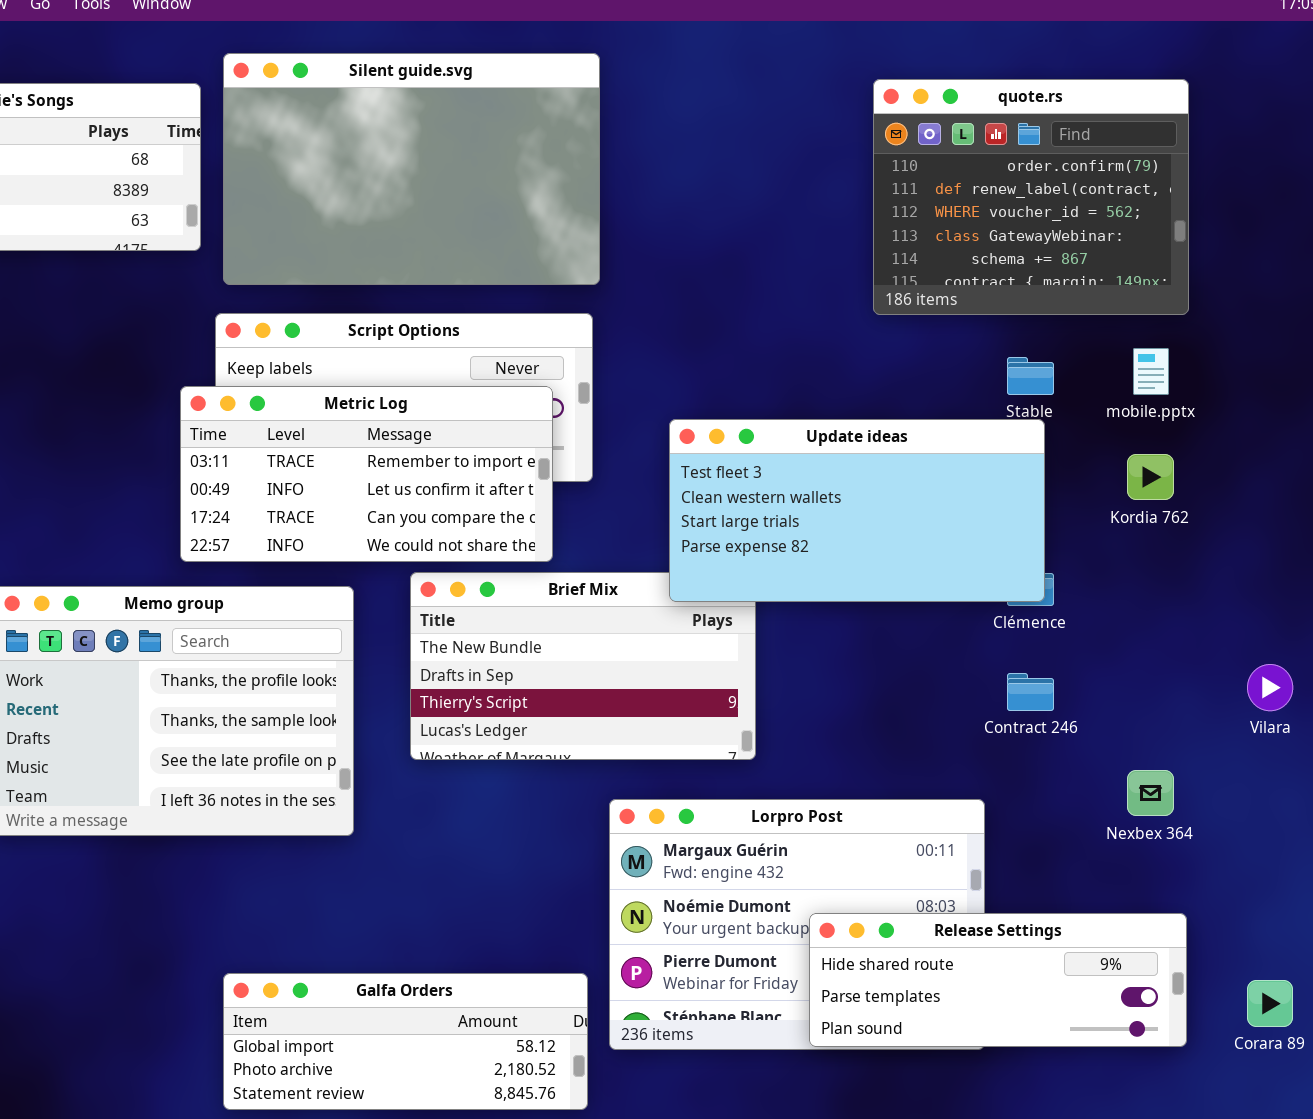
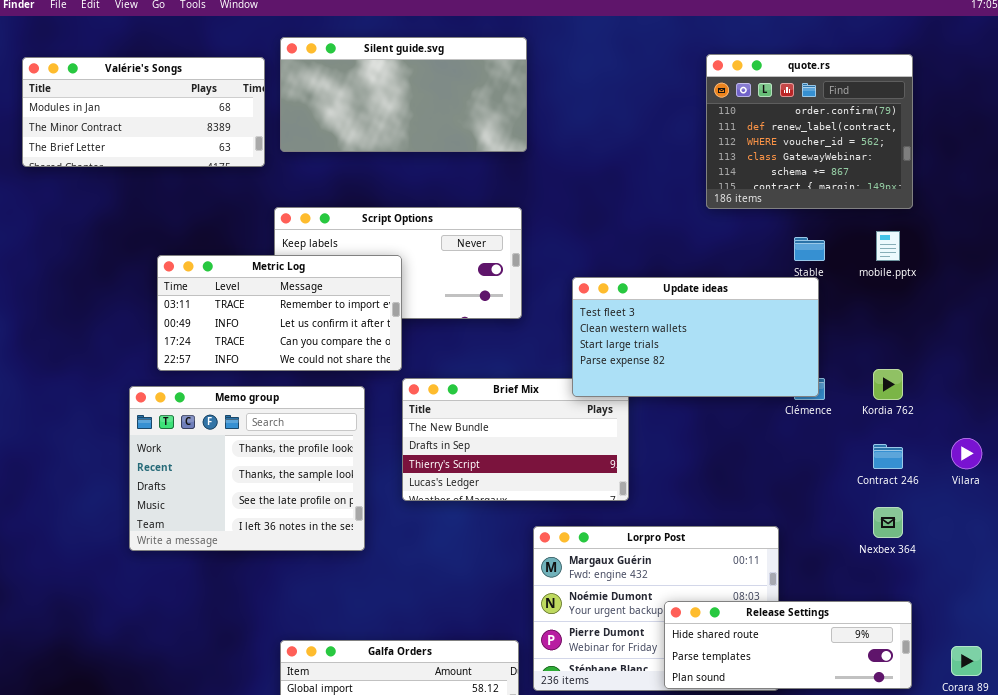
Silent guide.svg: [223,53,600,285] -> [280,37,527,152], resized
Metric Log: [180,386,553,562] -> [157,255,402,371], moved
Kordia 762: [1127,454,1174,500] -> [873,369,903,400], moved
Contract 246: [1007,673,1054,711] -> [873,444,903,469], moved

